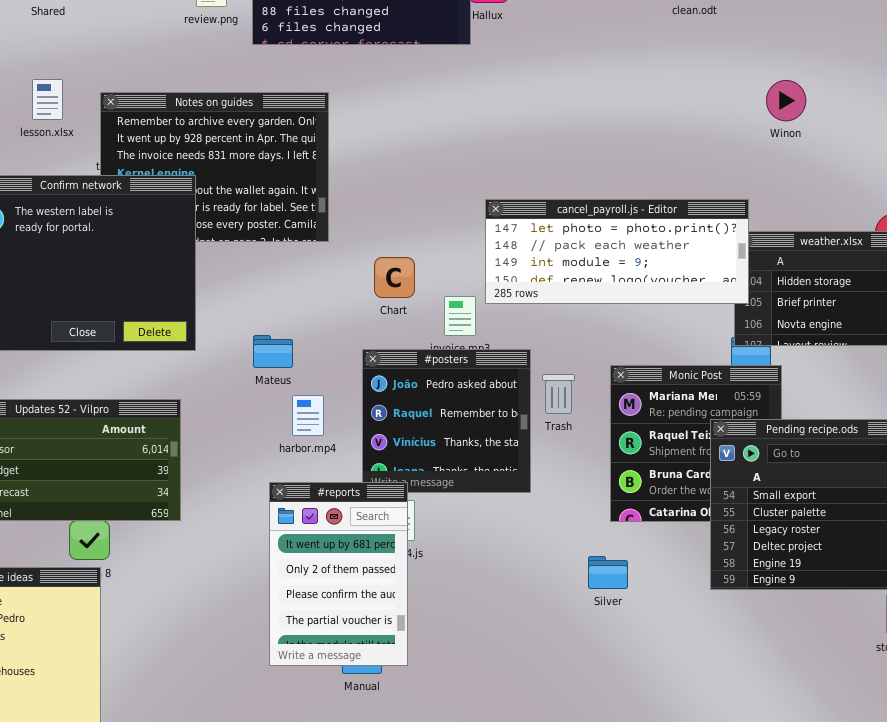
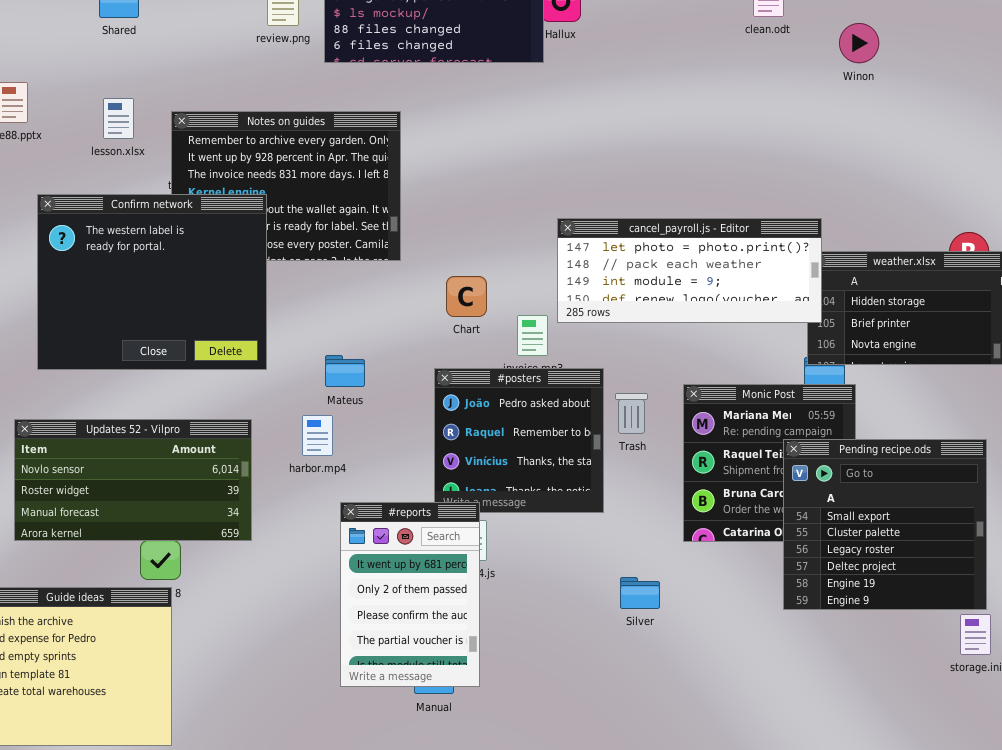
Winon: [766,80,806,121] -> [839,23,879,63], moved
harbor.mp4: [292,395,324,436] -> [302,415,333,456], moved
Silver: [588,556,628,589] -> [620,577,660,609], moved

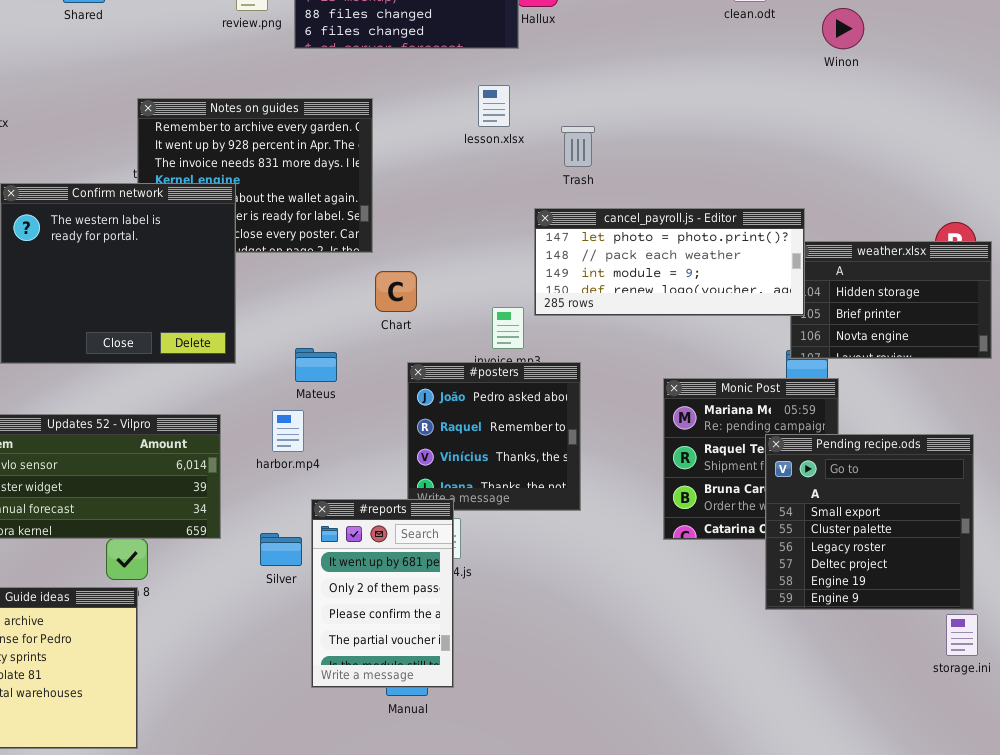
lesson.xlsx: [103,98,134,139] -> [478,85,510,127], moved
Chart: [446,276,487,317] -> [375,271,417,312], moved
Trash: [615,393,648,434] -> [561,126,595,167], moved
Silver: [620,577,660,609] -> [260,533,302,566], moved

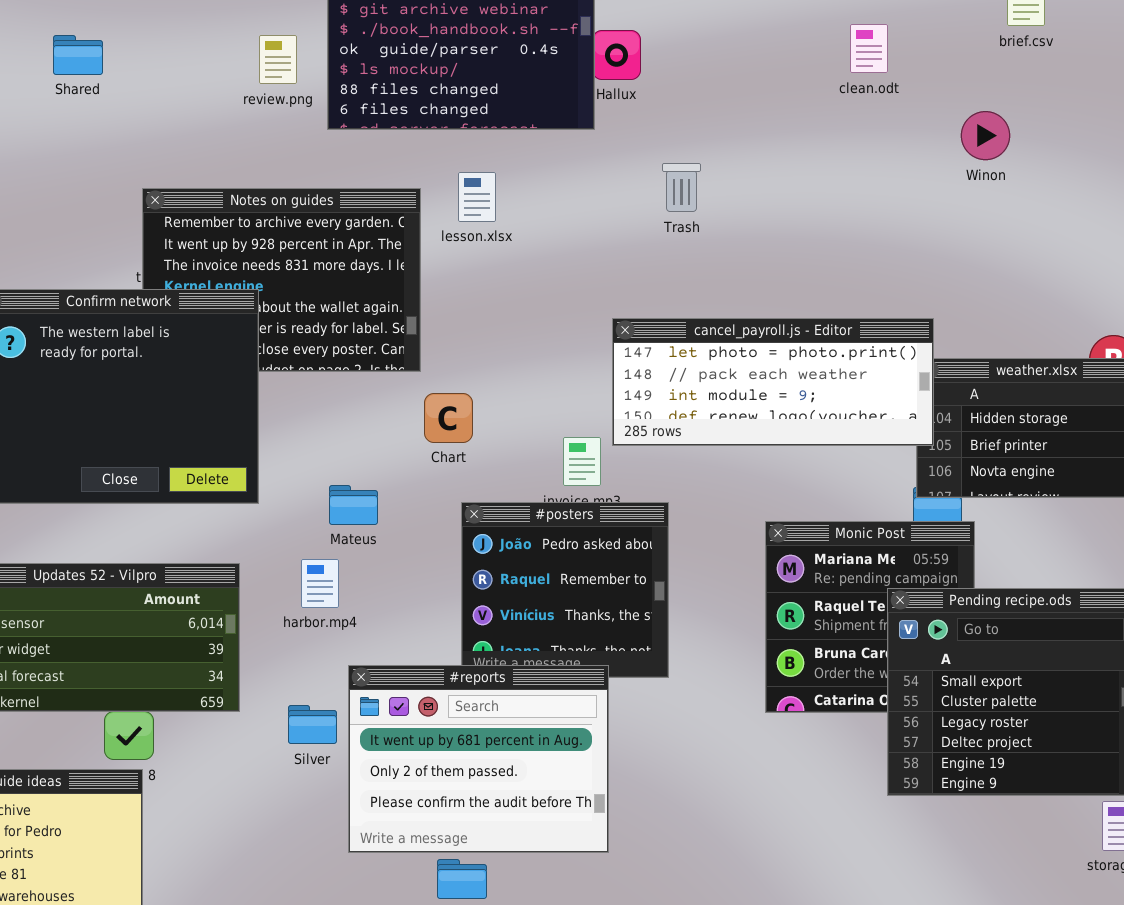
Winon: [822,8,864,49] -> [961,111,1010,160], moved
lesson.xlsx: [478,85,510,127] -> [458,172,496,222], moved
Trash: [561,126,595,167] -> [662,163,701,212], moved
#reports: [311,499,454,688] -> [348,665,609,853], resized

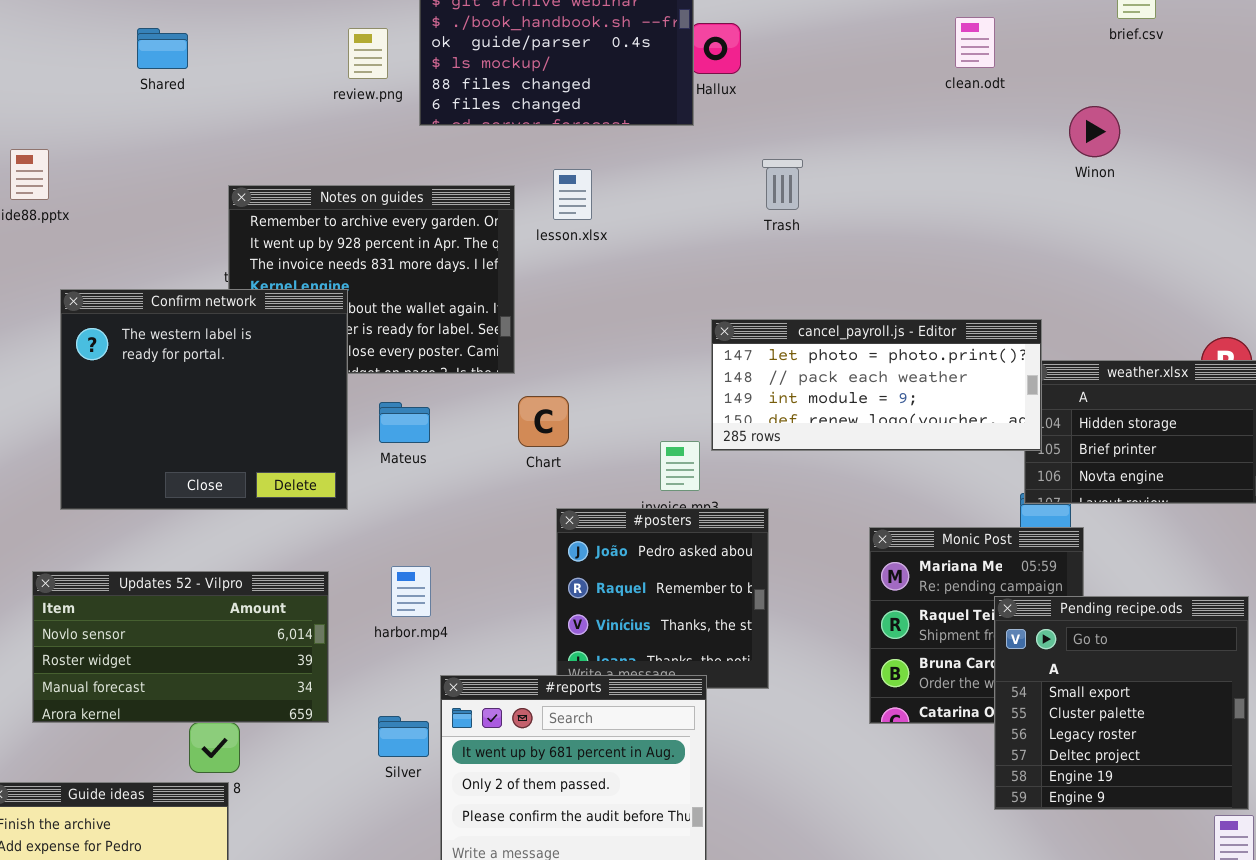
Mateus: [329,485,378,525] -> [379,402,430,443], moved

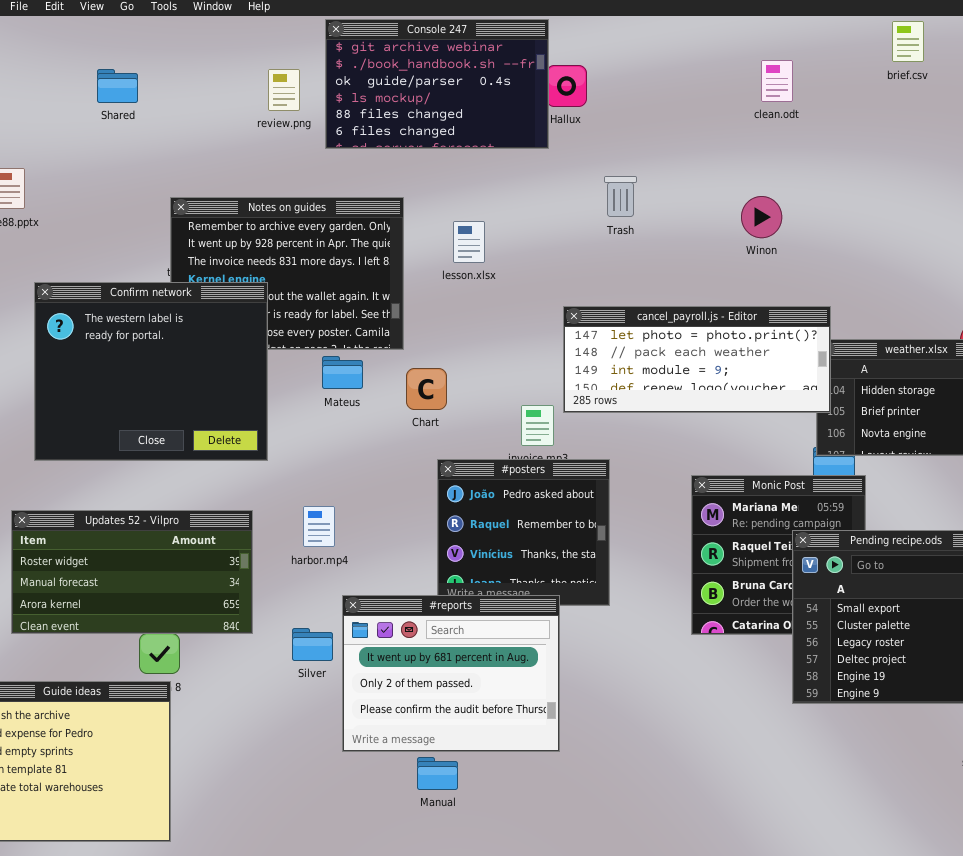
Winon: [1069,106,1120,157] -> [741,196,782,238], moved
lesson.xlsx: [553,169,592,220] -> [453,221,485,263], moved
Mateus: [379,402,430,443] -> [322,356,363,389], moved
Updates 52 - Vilpro: [32,571,329,723] -> [11,510,253,634], scrolled down 1 row

